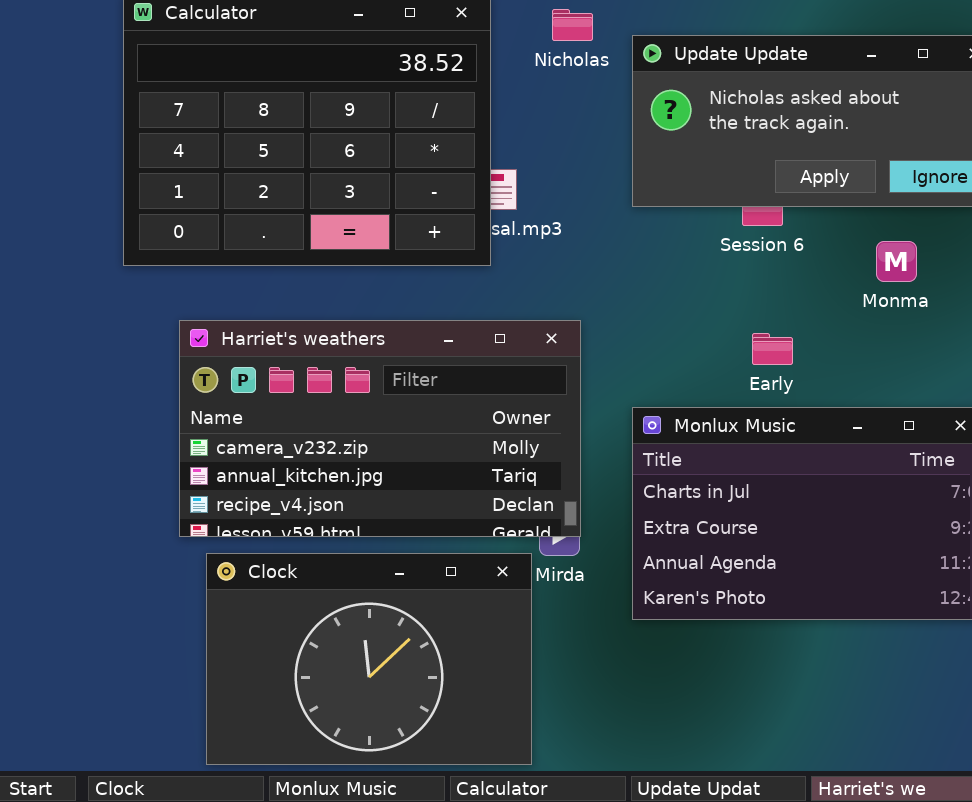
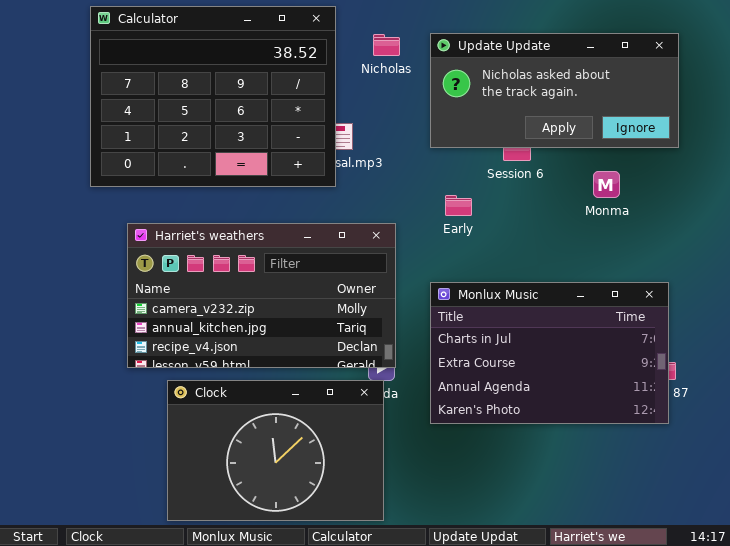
Nicholas: [552,9,593,41] -> [373,34,400,56], moved
Early: [752,333,793,365] -> [445,195,472,216], moved
Clock: [206,553,532,765] -> [167,380,384,521], moved

